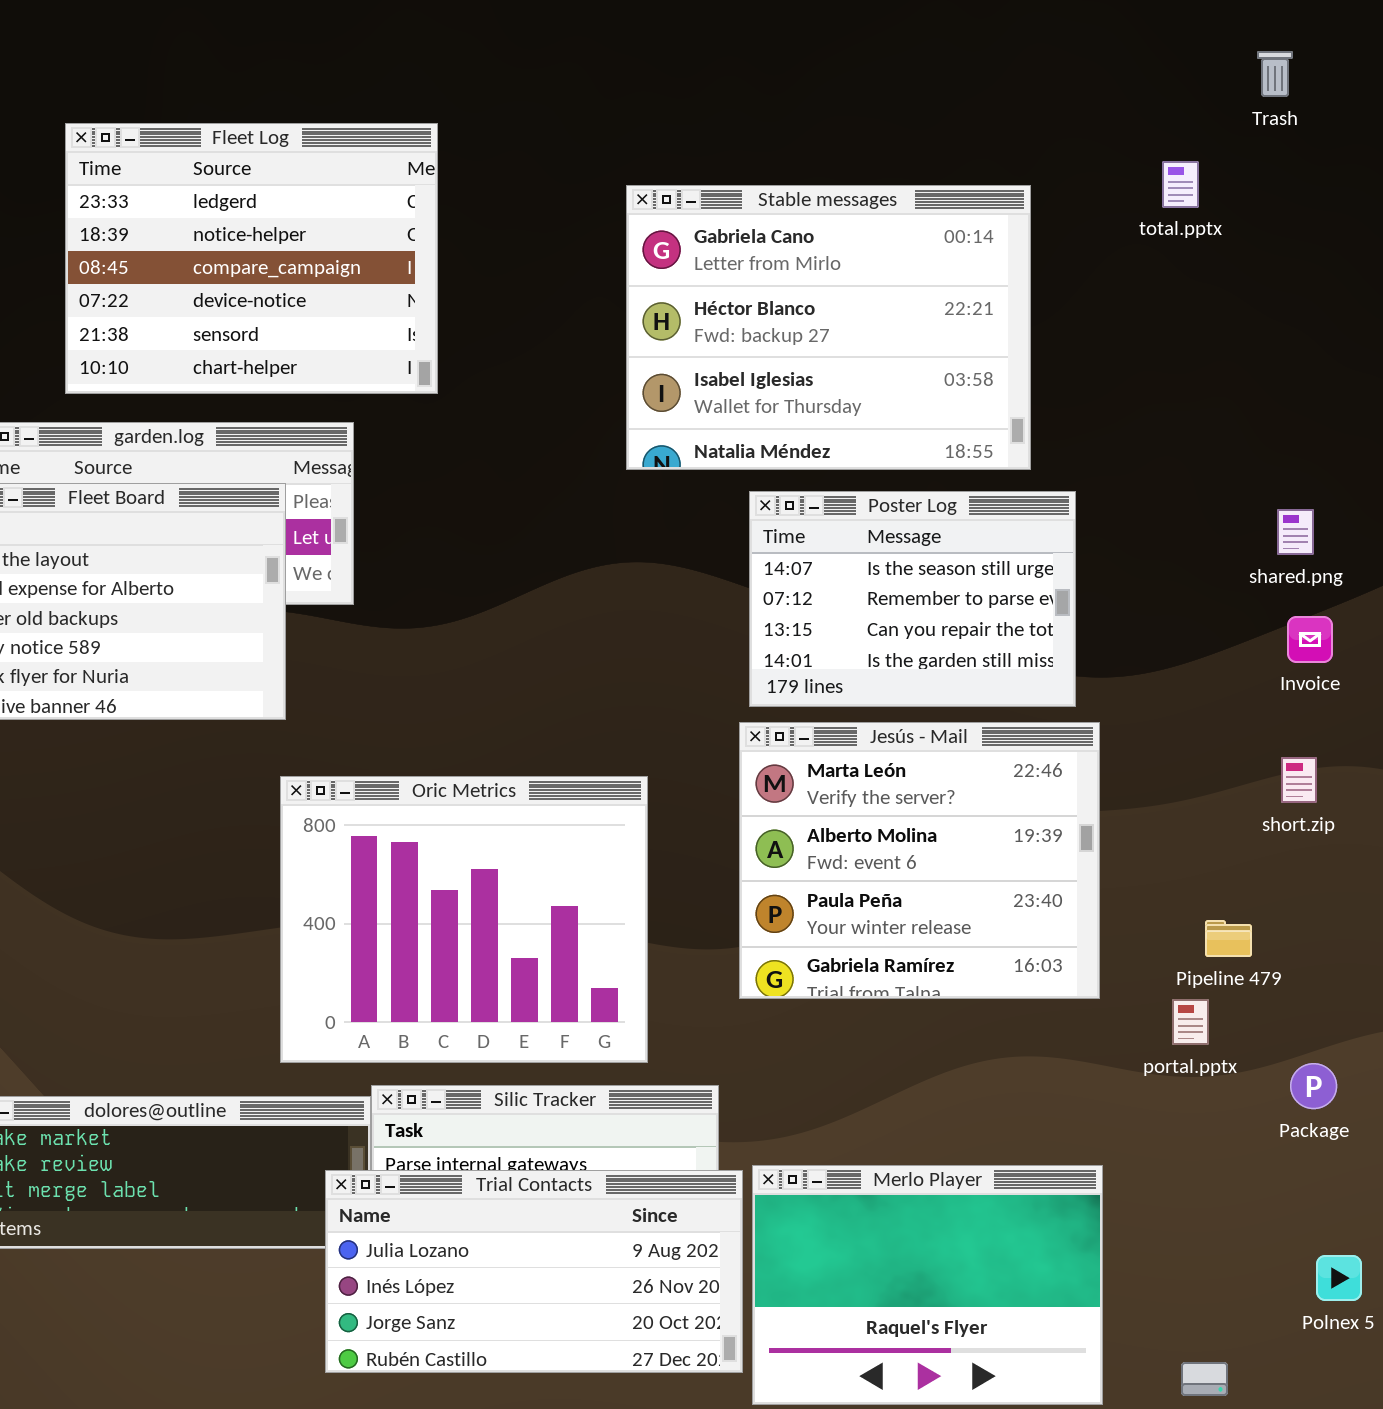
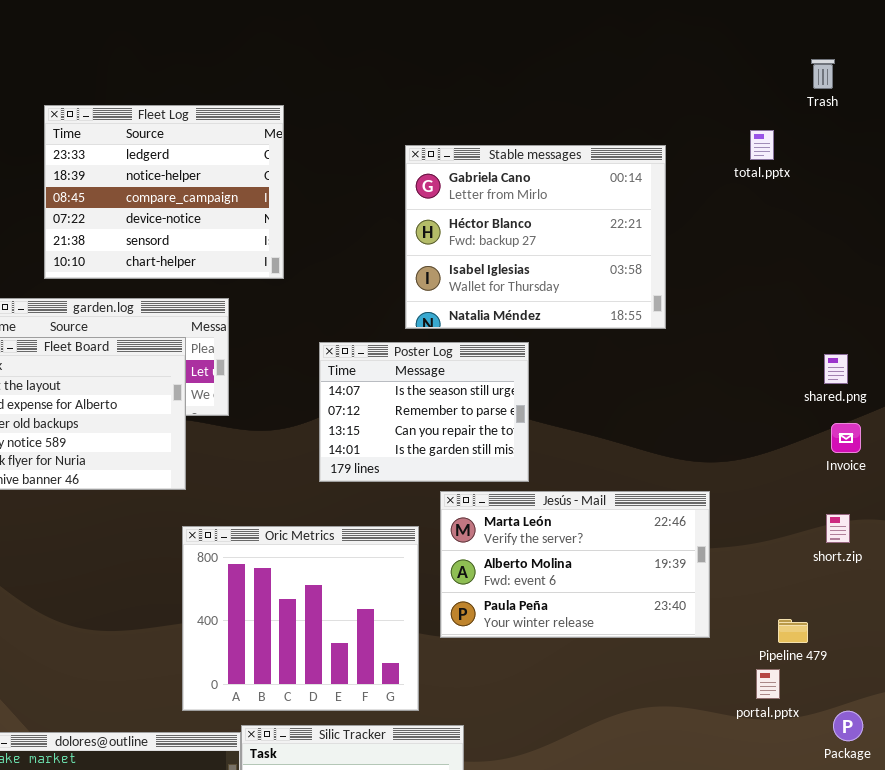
Poster Log: [749,491,1076,707] -> [319,342,529,482], moved
Jesús - Mail: [739,722,1100,999] -> [440,491,710,638], resized

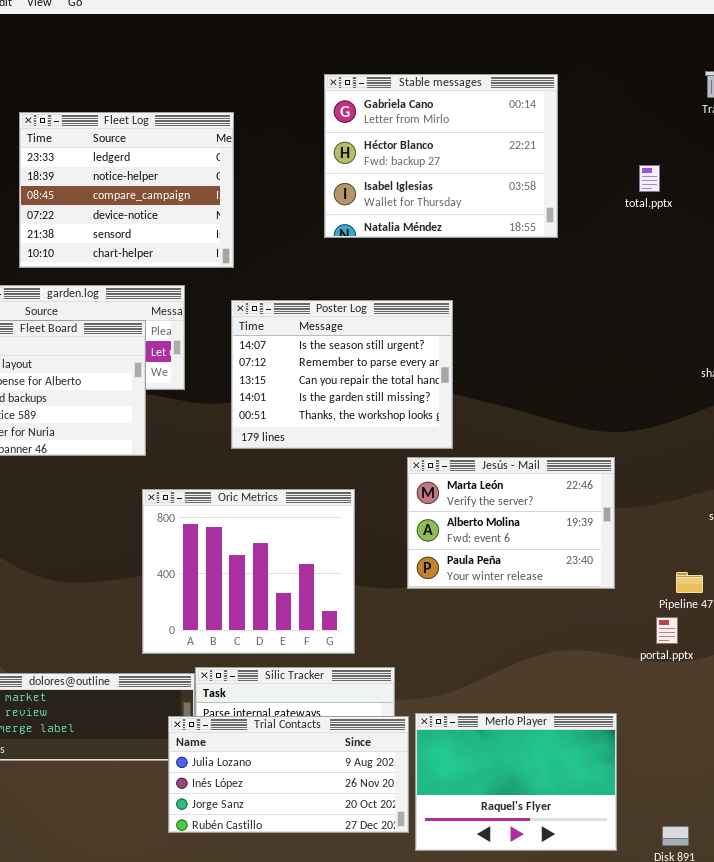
total.pptx: [750,130,774,160] -> [639,165,660,192], moved
Stable messages: [405,145,666,329] -> [324,74,558,238], moved
Poster Log: [319,342,529,482] -> [231,300,453,449], resized
Jesús - Mail: [440,491,710,638] -> [407,457,615,589], resized

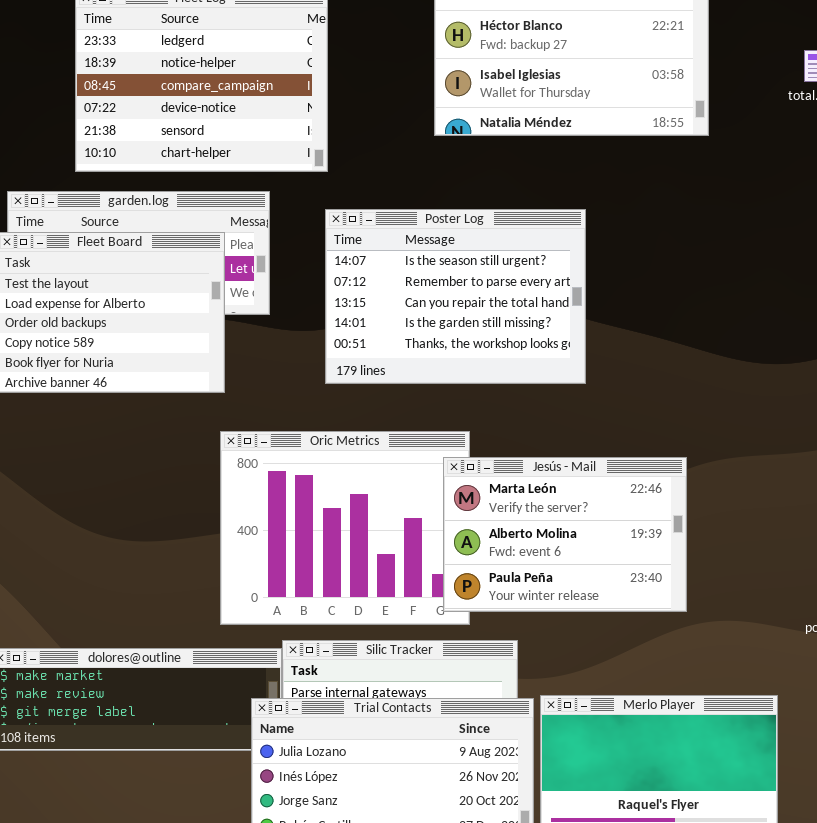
Jesús - Mail: [407,457,615,589] -> [443,457,687,612], moved

